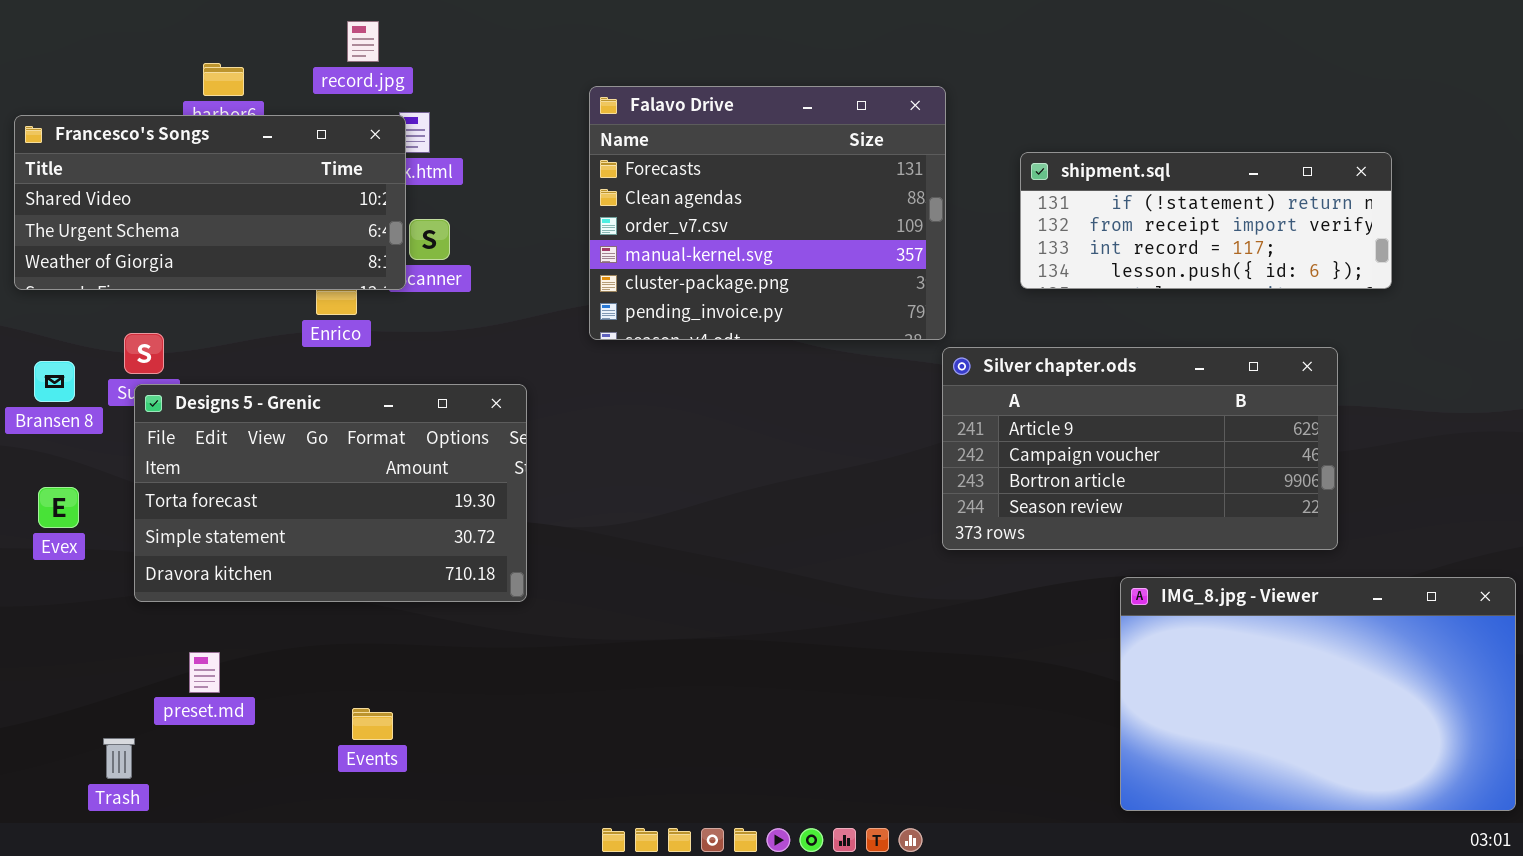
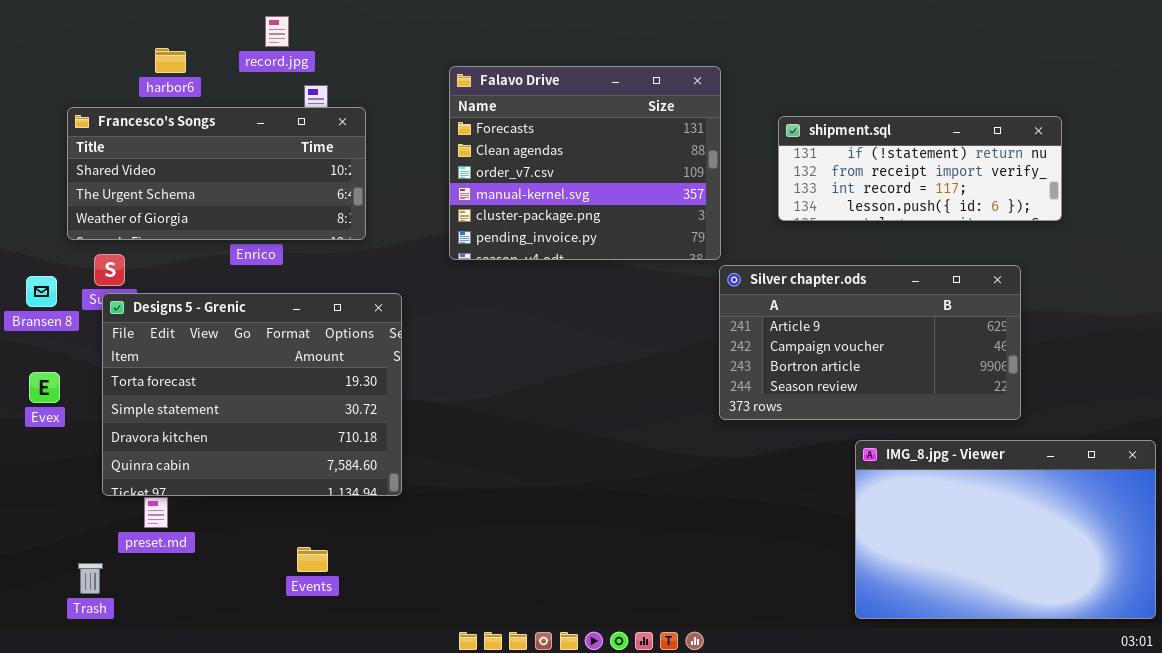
Francesco's Songs: [14,115,406,290] -> [67,107,366,240], moved
Designs 5 - Grenic: [134,384,527,602] -> [102,293,402,496], resized
Events: [352,708,393,740] -> [297,547,328,572], moved

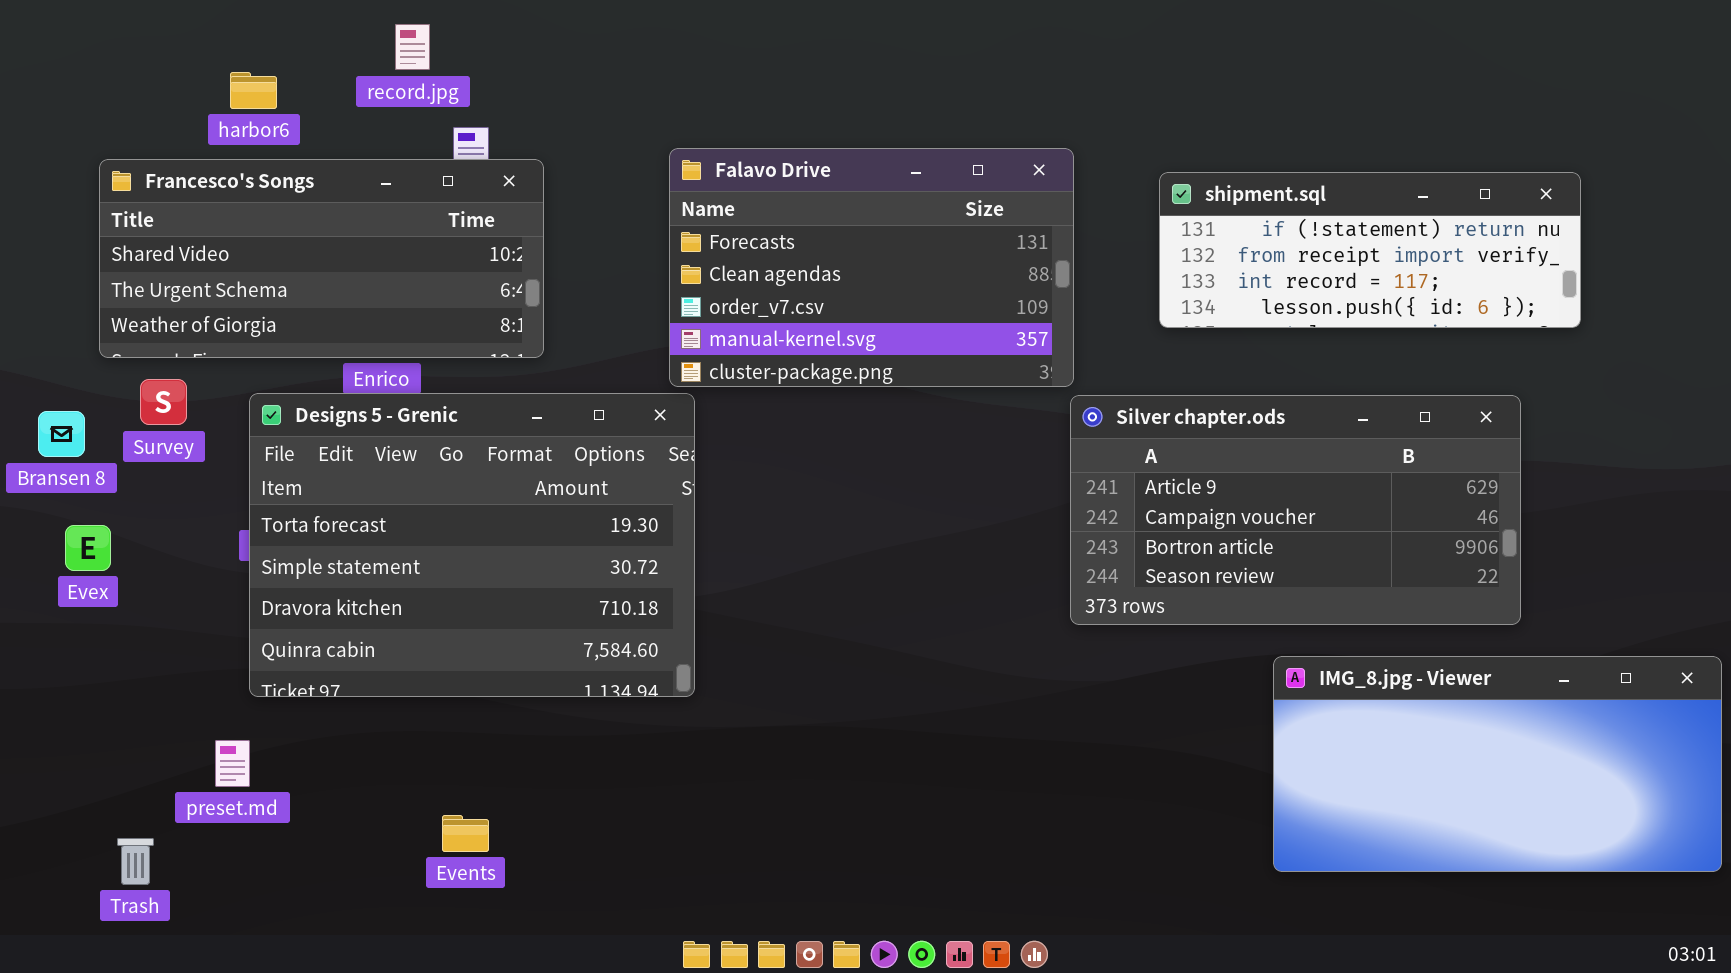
Falavo Drive: [449,66,721,260] -> [669,148,1074,387], resized
Designs 5 - Grenic: [102,293,402,496] -> [249,393,695,697], moved
Evex: [29,372,60,403] -> [65,525,111,571], moved
IMG_8.jpg - Viewer: [855,440,1156,619] -> [1273,656,1722,872], resized

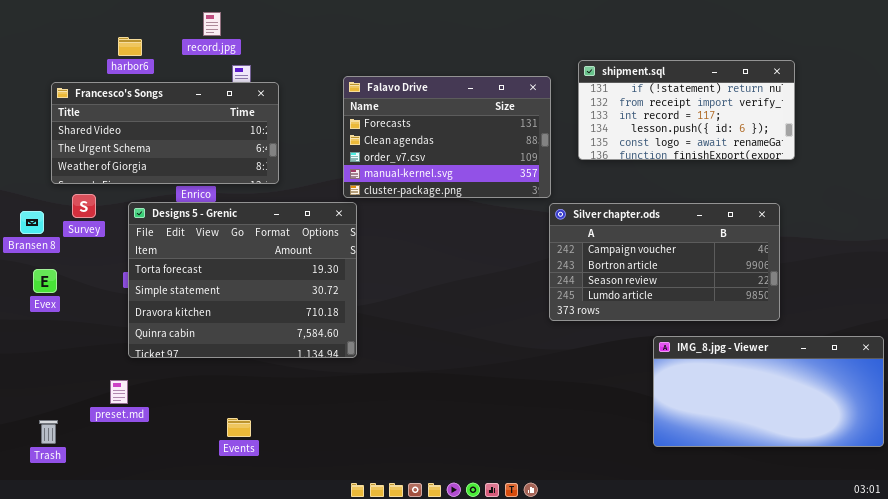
shipment.sql: [1159,172,1581,328] -> [578,60,795,160], moved, resized
Silver chapter.ods: [1070,395,1521,625] -> [549,203,780,321], scrolled down 1 row
Trash: [117,838,154,885] -> [39,420,58,444], moved

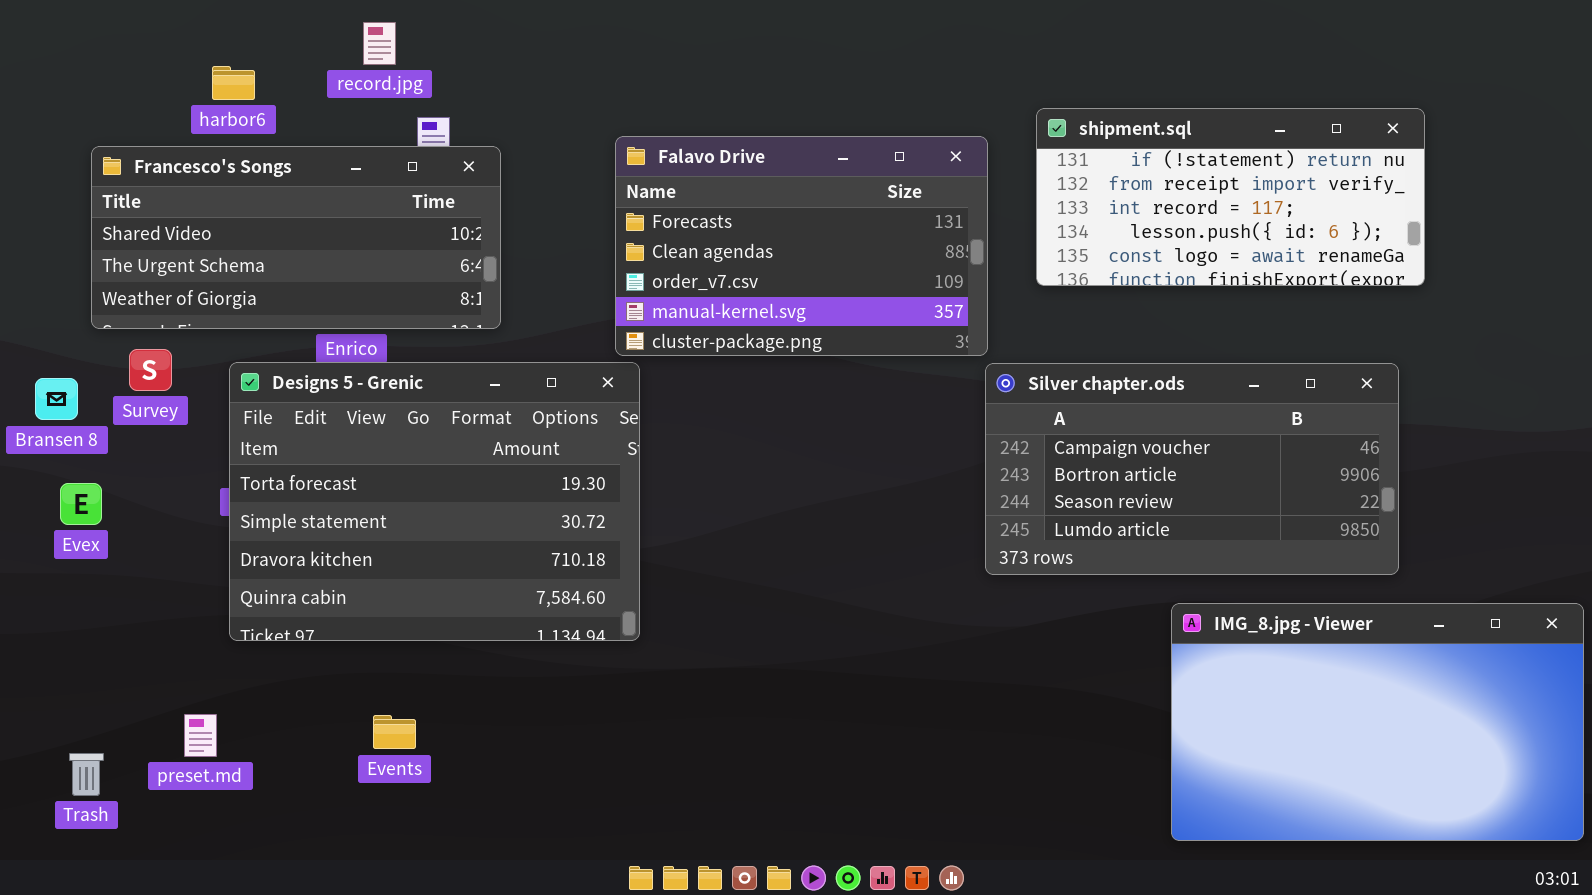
IMG_8.jpg - Viewer: [653,336,884,447] -> [1171,603,1584,841], resized
preset.md: [110,380,128,404] -> [184,714,217,757], moved
Events: [227,418,251,437] -> [373,715,416,749], moved

